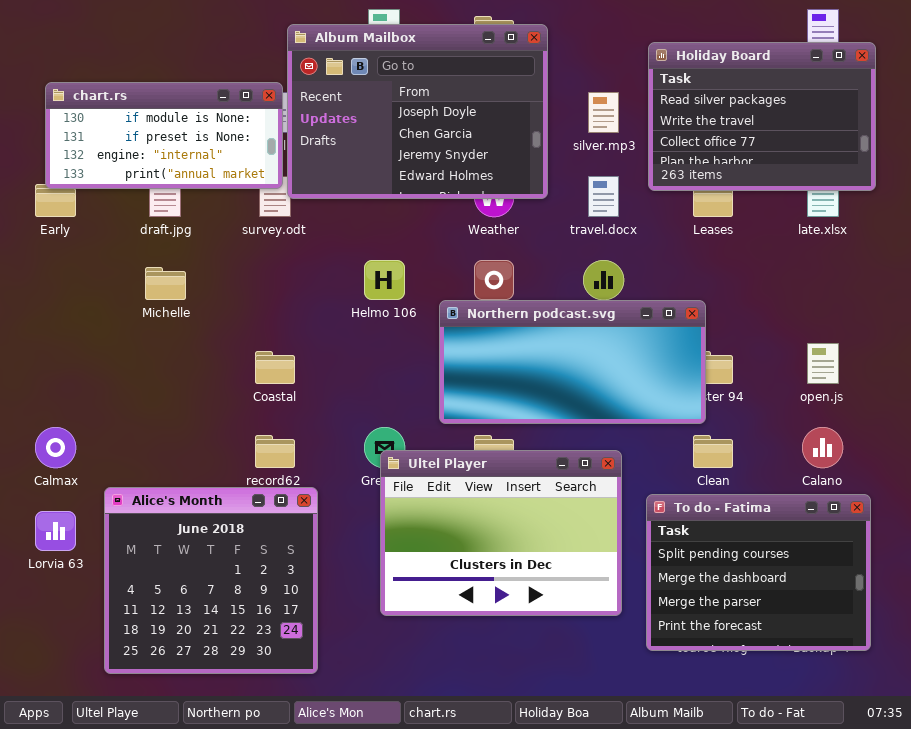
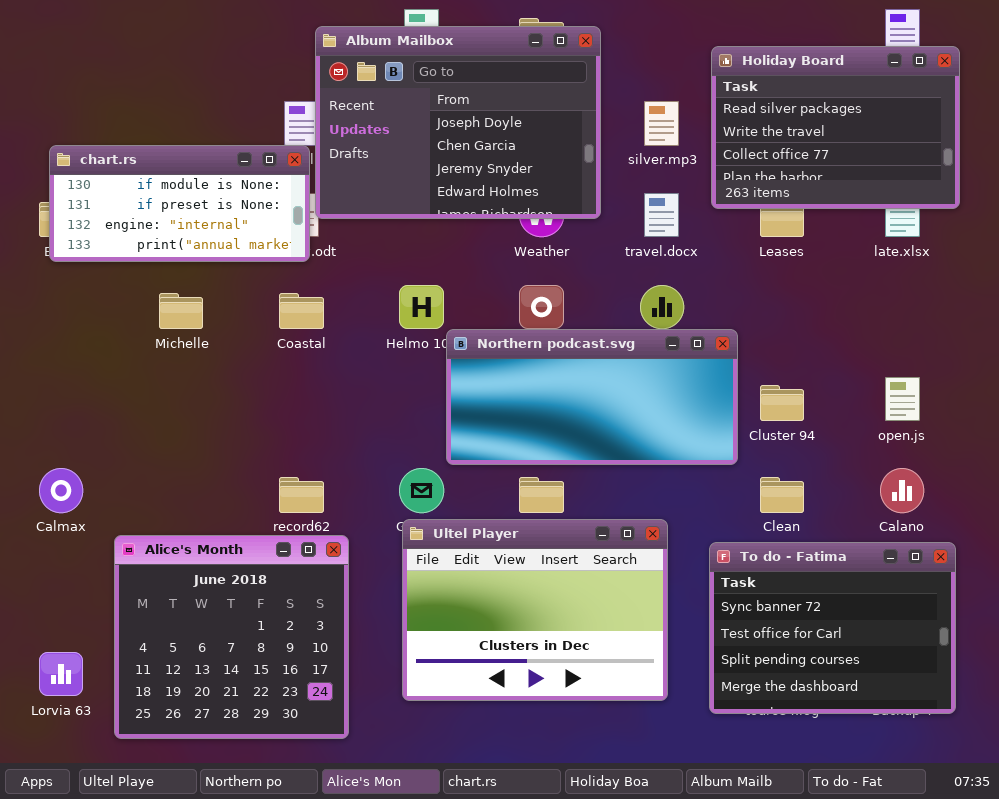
chart.rs: [45,82,283,189] -> [49,145,310,262], moved
Northern podcast.svg: [439,300,706,424] -> [446,329,738,465], moved
Coastal: [255,351,295,384] -> [279,293,324,329], moved
Ultel Player: [380,450,622,616] -> [402,519,668,701], moved
To do - Fatima: [646,494,871,651] -> [709,542,956,714], scrolled up 2 rows
Lorvia 63: [35,511,76,551] -> [39,652,83,696], moved

